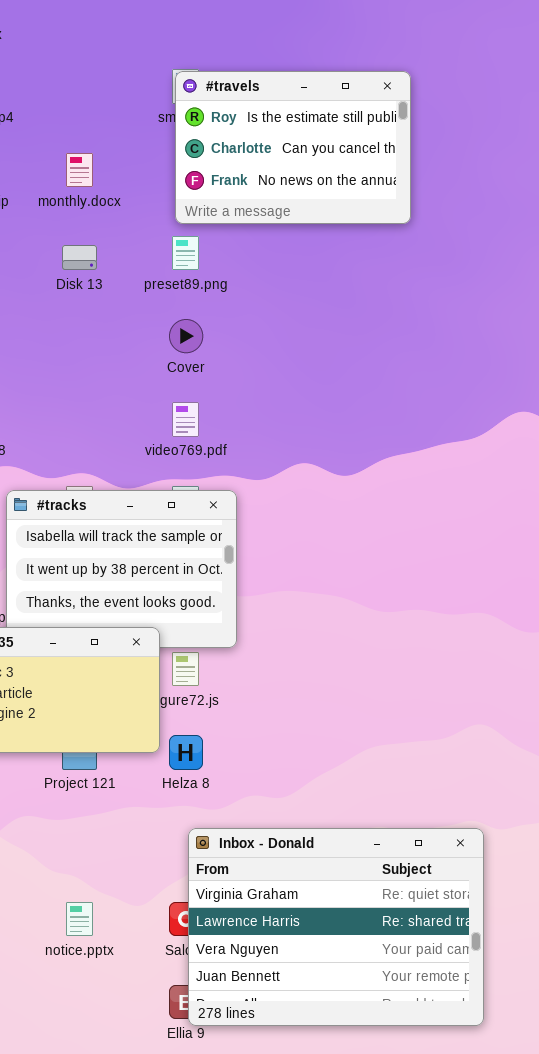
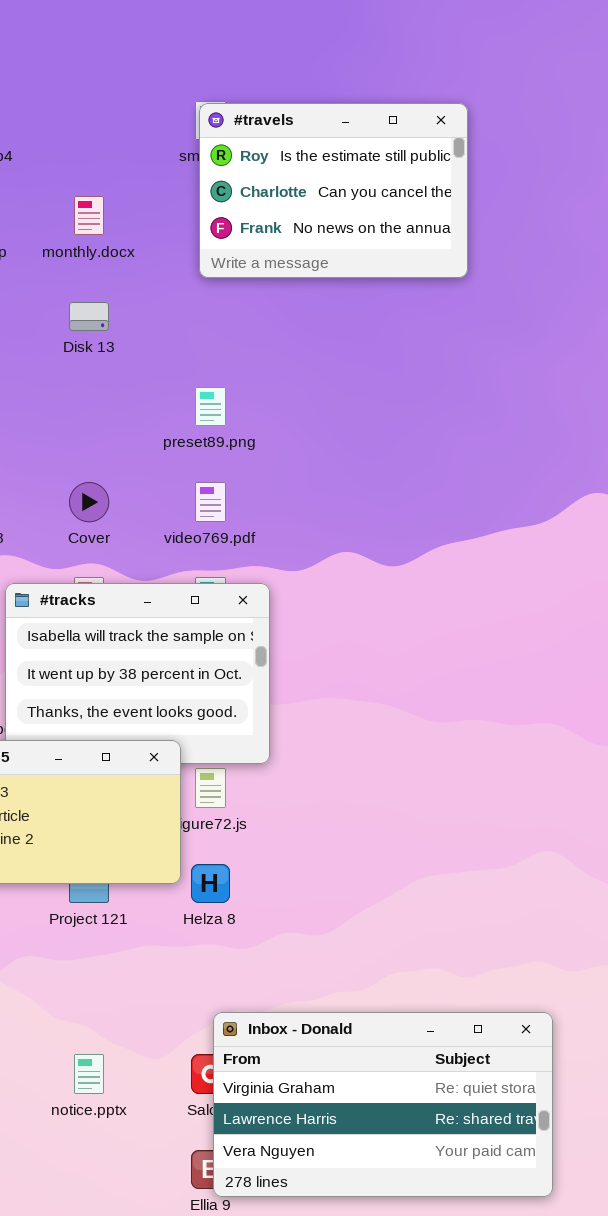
preset89.png: [172,236,199,270] -> [195,387,226,426], moved
Cover: [169,319,203,353] -> [69,482,109,522], moved
Inbox - Donald: [188,828,484,1026] -> [213,1012,553,1197], resized

